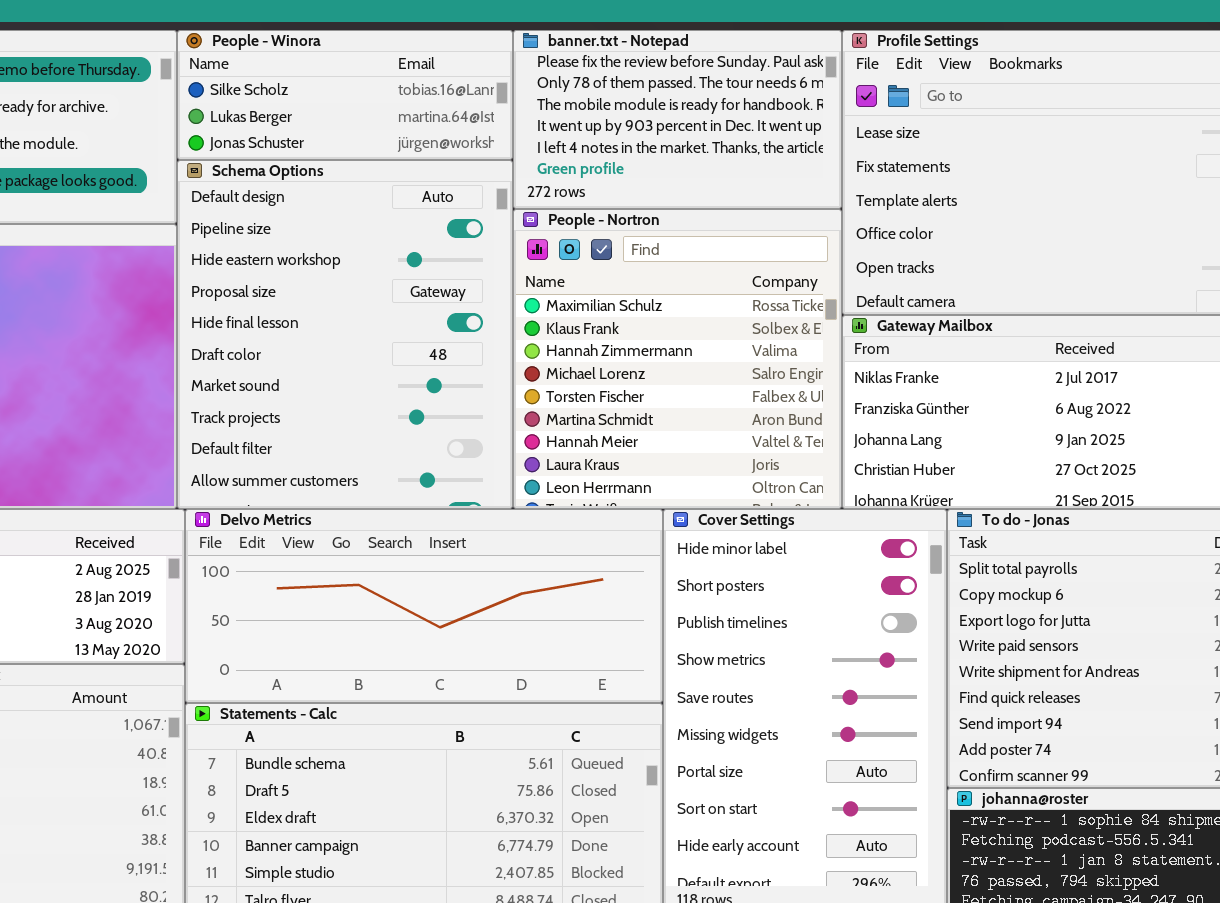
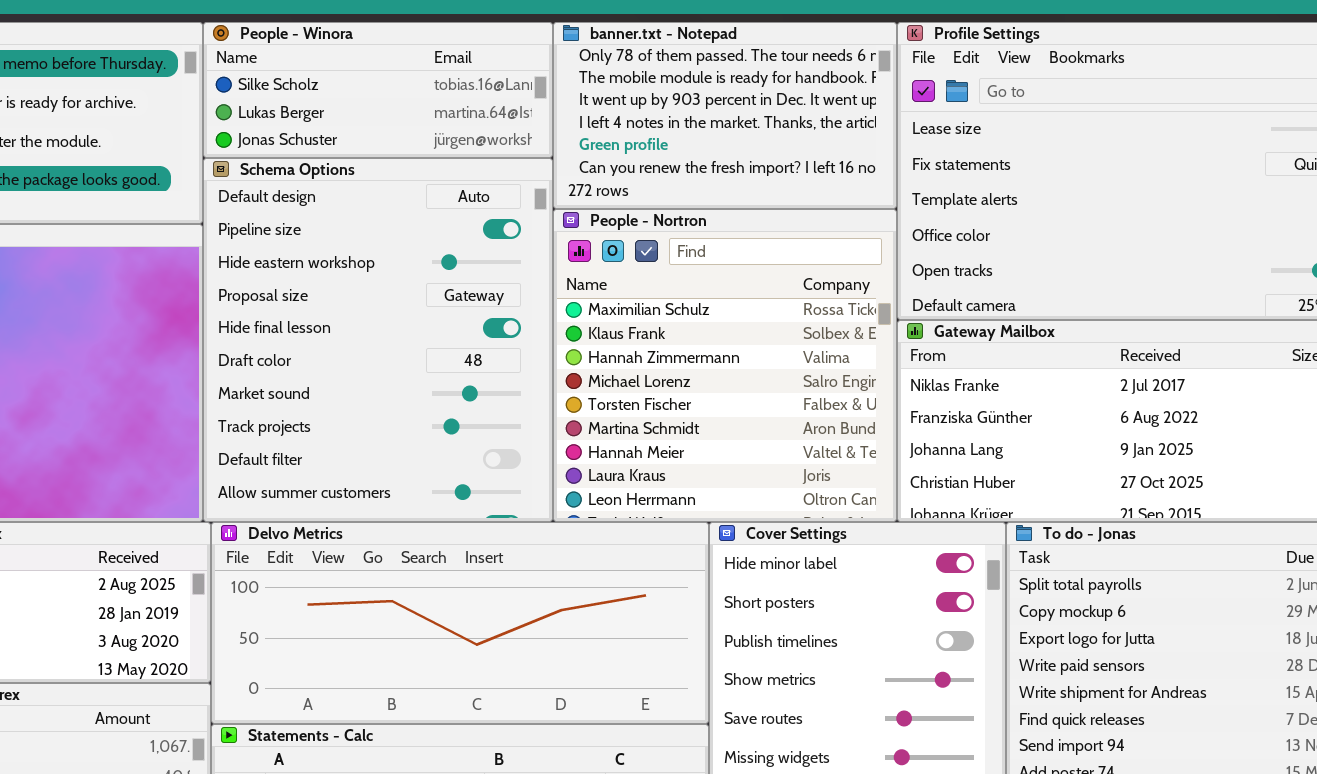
banner.txt - Notepad: [513,30,842,209] -> [553,22,897,209], scrolled down 1 row

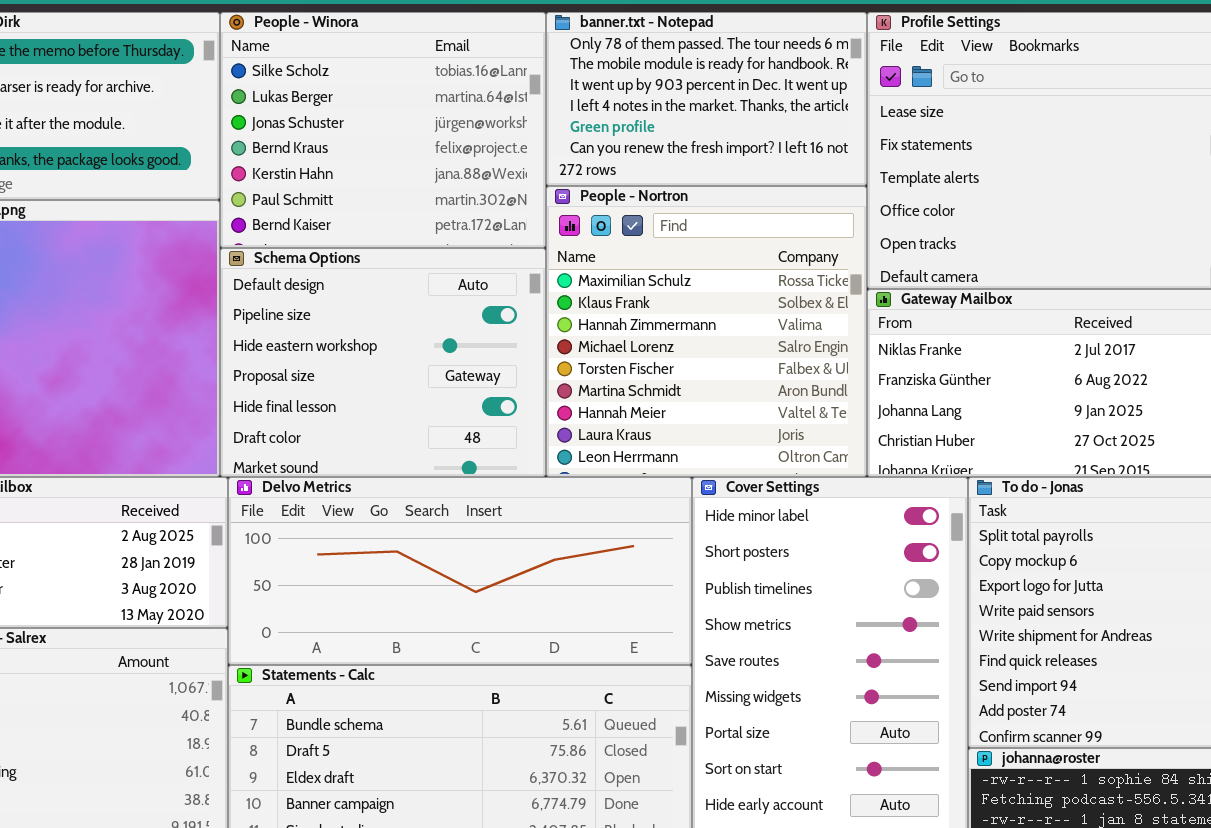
People - Winora: [203,22,553,158] -> [220,12,546,248], resized
Schema Options: [203,158,553,522] -> [220,248,546,477], resized

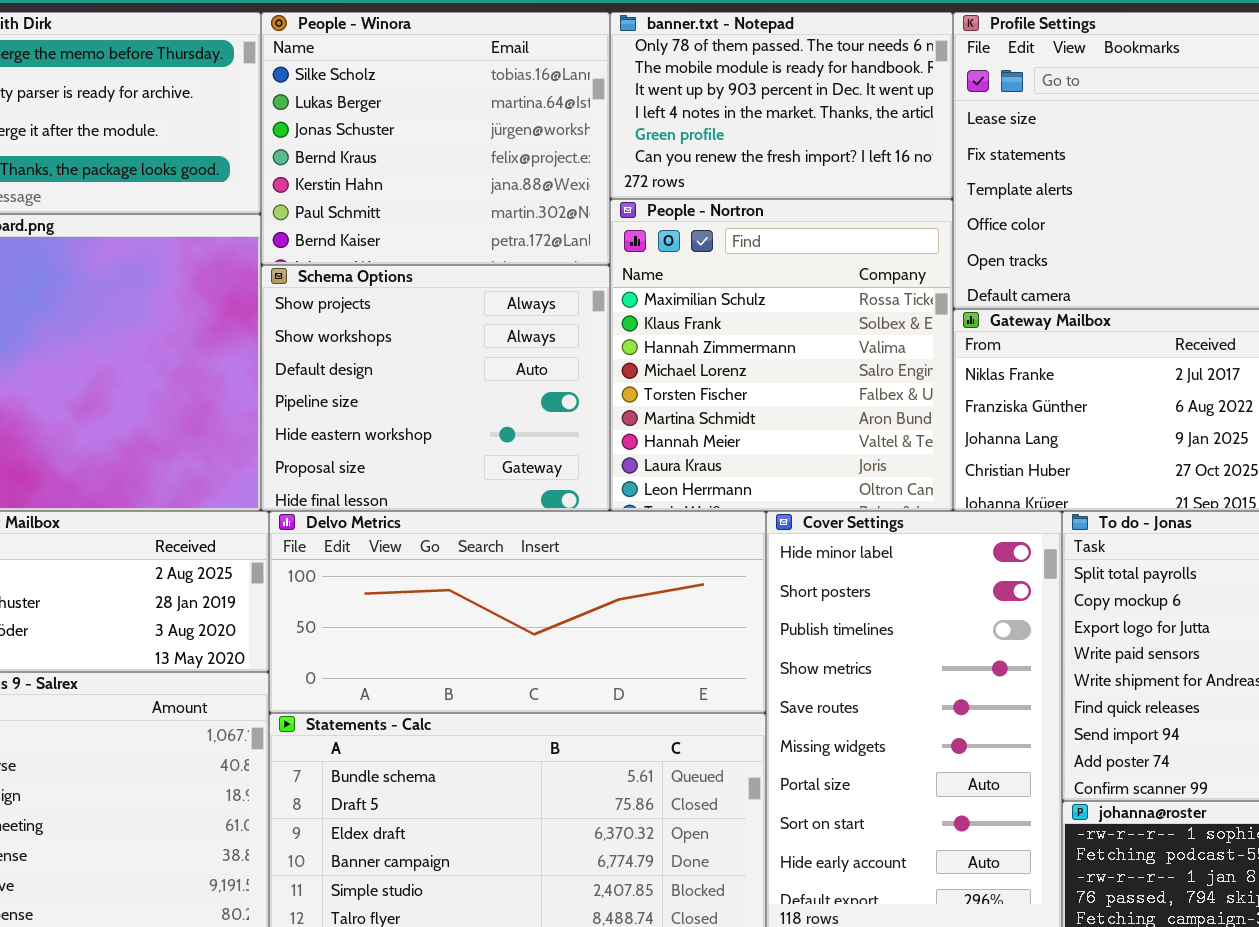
Schema Options: [220,248,546,477] -> [261,265,610,511], scrolled up 2 rows

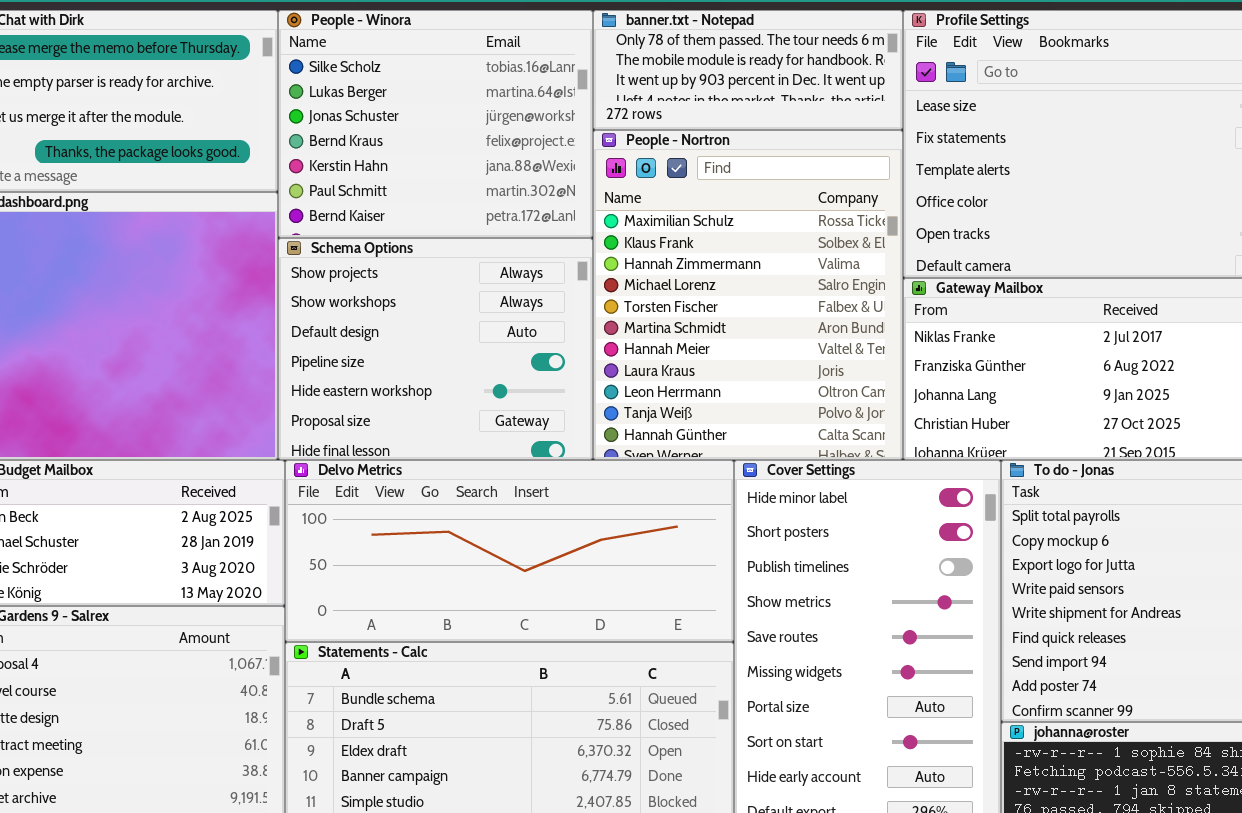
banner.txt - Notepad: [610,12,953,199] -> [593,10,903,130], resized
People - Nortron: [610,199,953,511] -> [593,130,903,460], resized

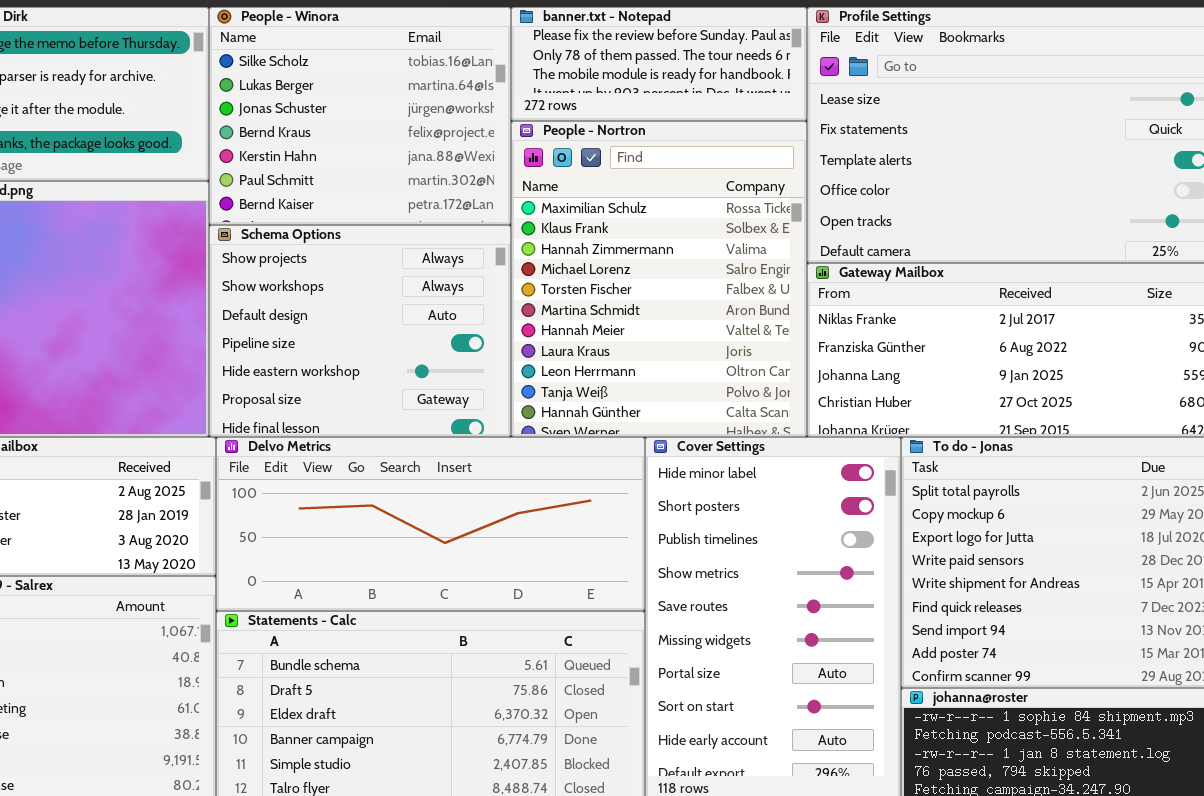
banner.txt - Notepad: [593,10,903,130] -> [511,7,807,121], scrolled up 1 row

